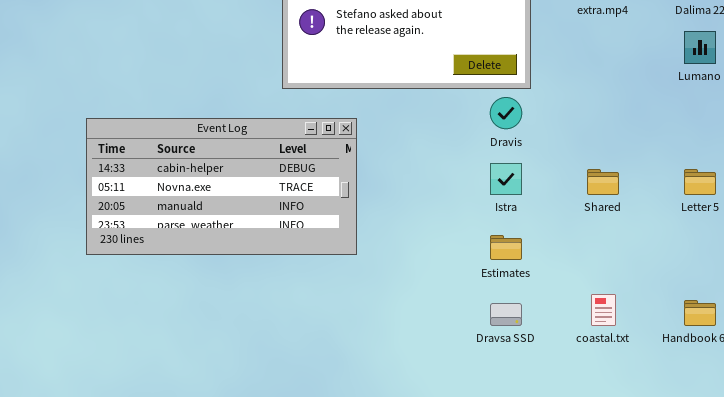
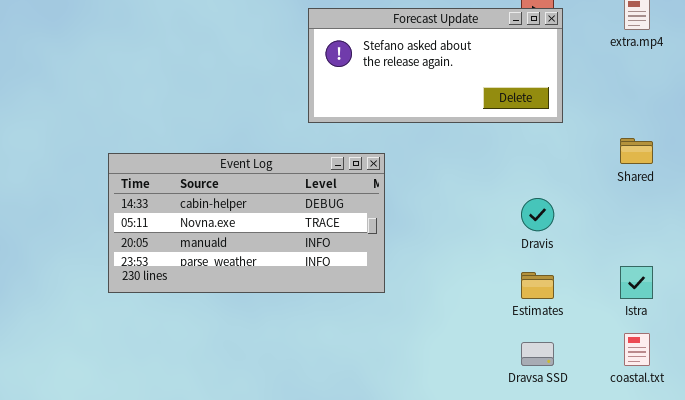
Dravis: [490,97,522,129] -> [521,198,554,231], moved
Istra: [490,163,522,195] -> [620,266,653,299], moved
Shared: [587,169,619,195] -> [620,138,653,164], moved

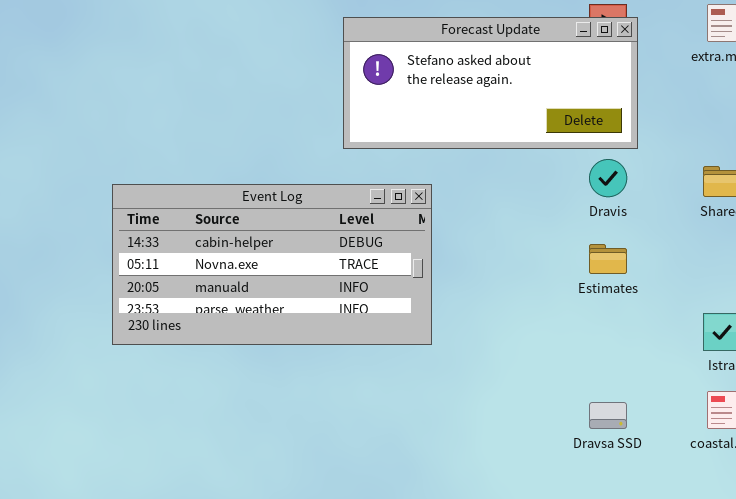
Dravis: [521,198,554,231] -> [589,159,627,197], moved
Estimates: [521,272,554,299] -> [589,244,627,274], moved

